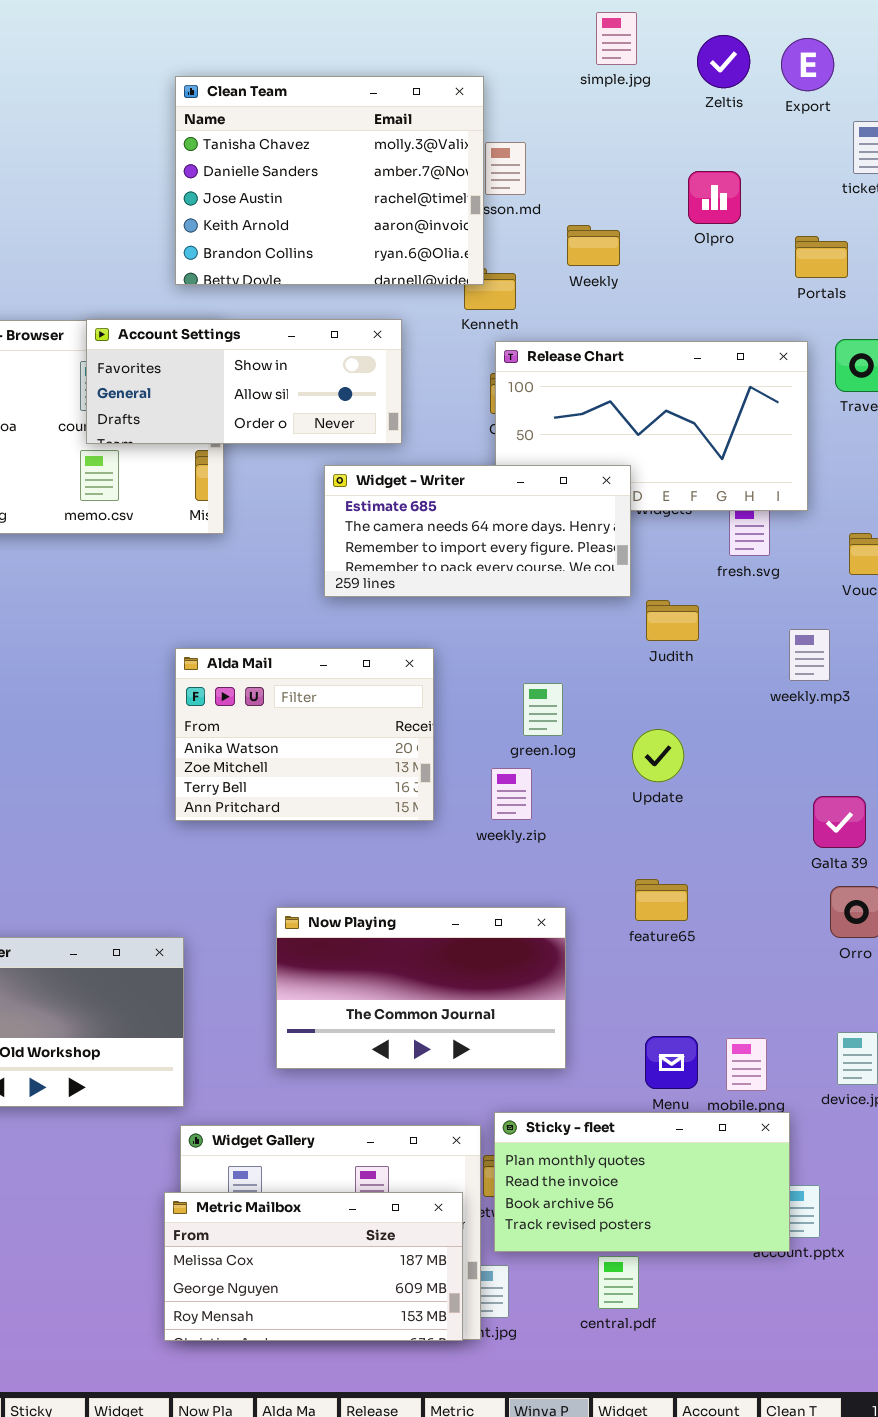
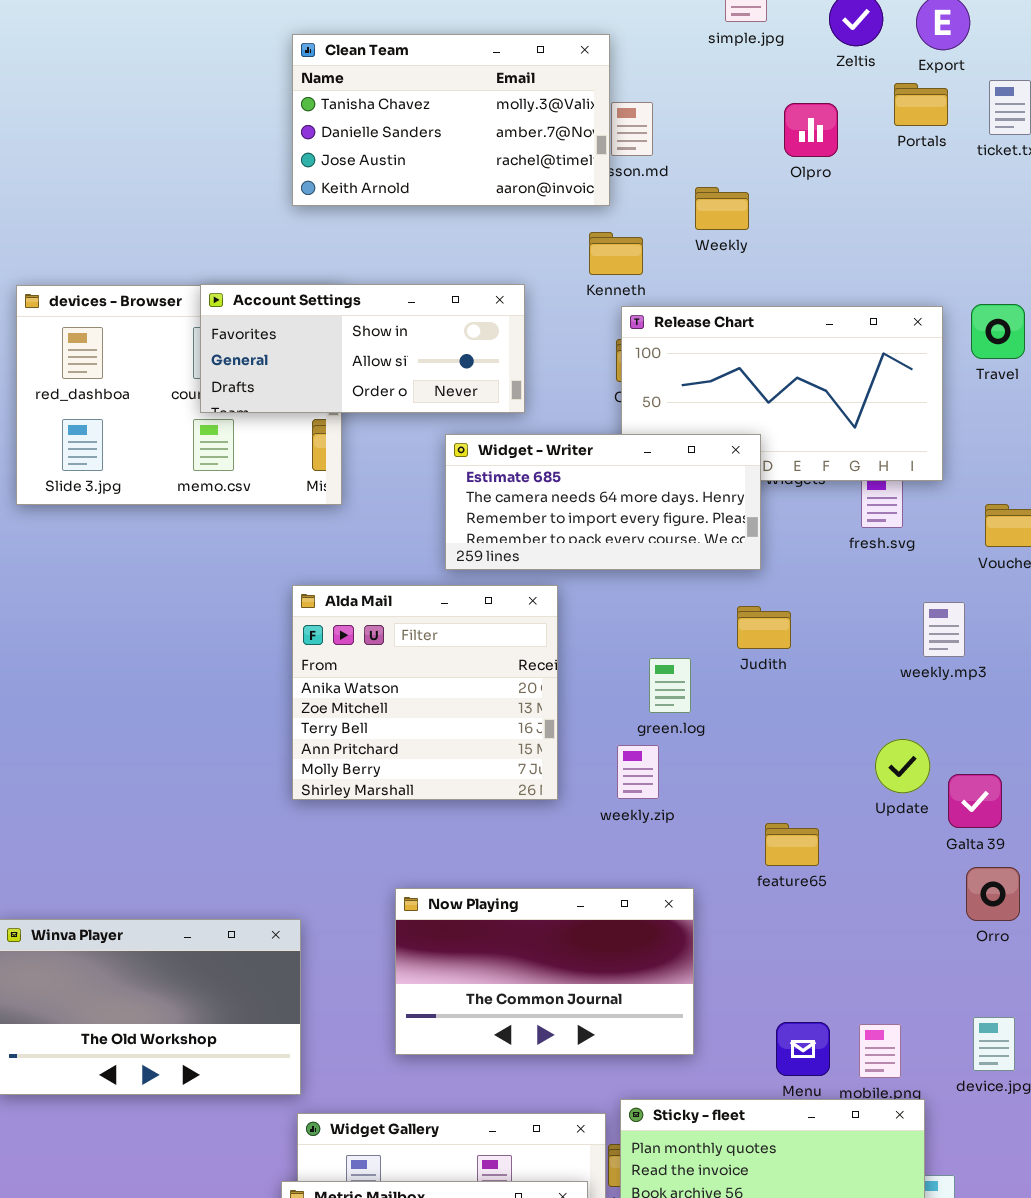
Clean Team: [175,76,484,285] -> [292,34,610,206], resized
Olpro: [688,171,741,224] -> [784,103,838,157], moved
Portals: [795,236,848,278] -> [894,83,948,126], moved
Judith: [646,600,699,641] -> [737,606,791,649], moved
Alda Mail: [175,648,434,821] -> [292,585,558,800], resized
Update: [632,729,684,782] -> [875,739,930,793], moved
feature65: [635,879,688,921] -> [765,823,819,866], moved

